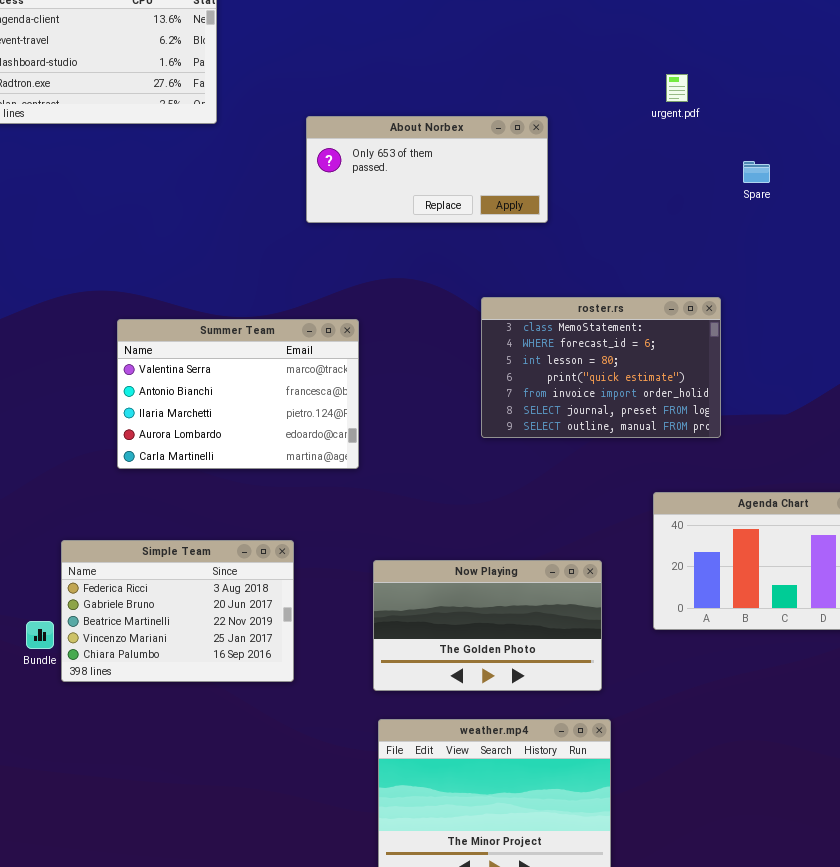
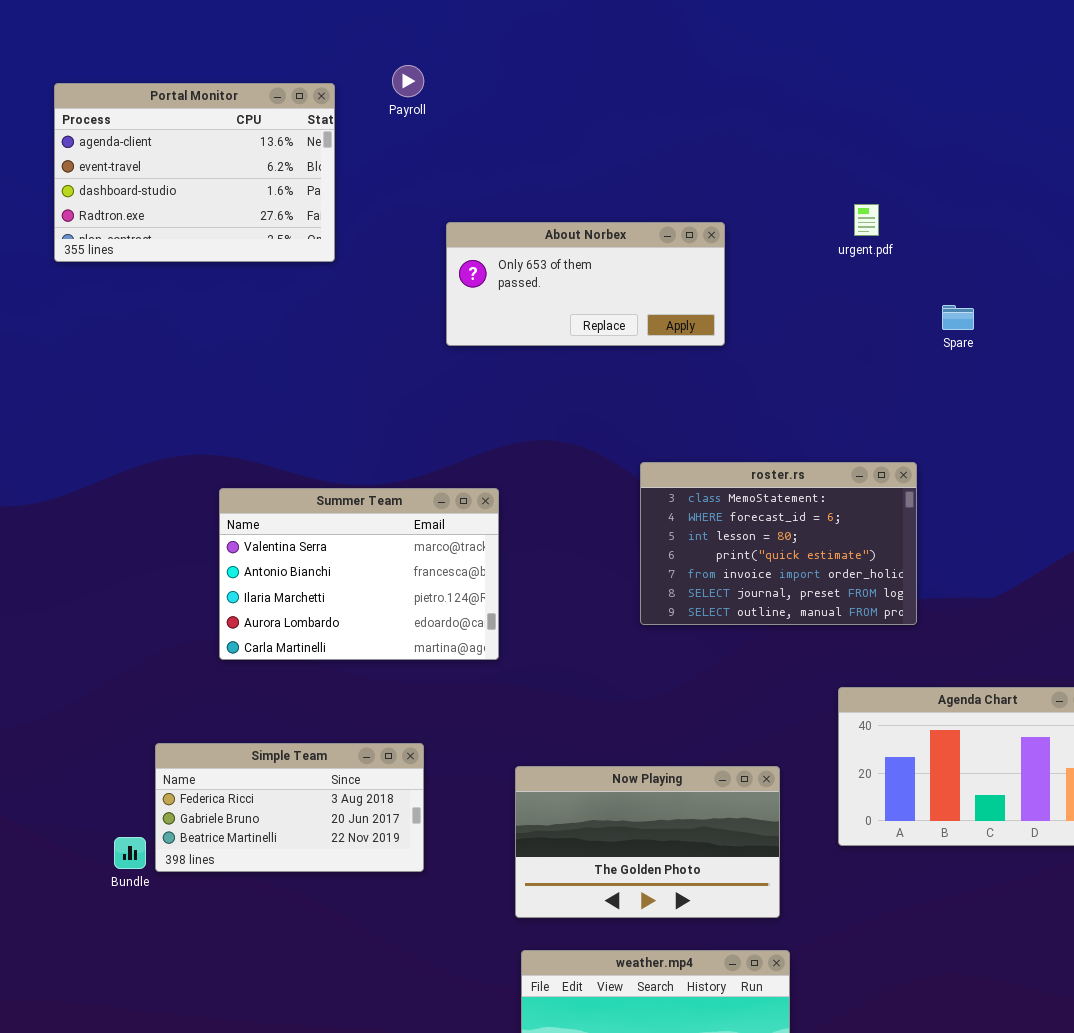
About Norbex: [306,116,548,223] -> [446,222,725,346], moved
Simple Team: [61,540,294,682] -> [155,743,424,872], resized

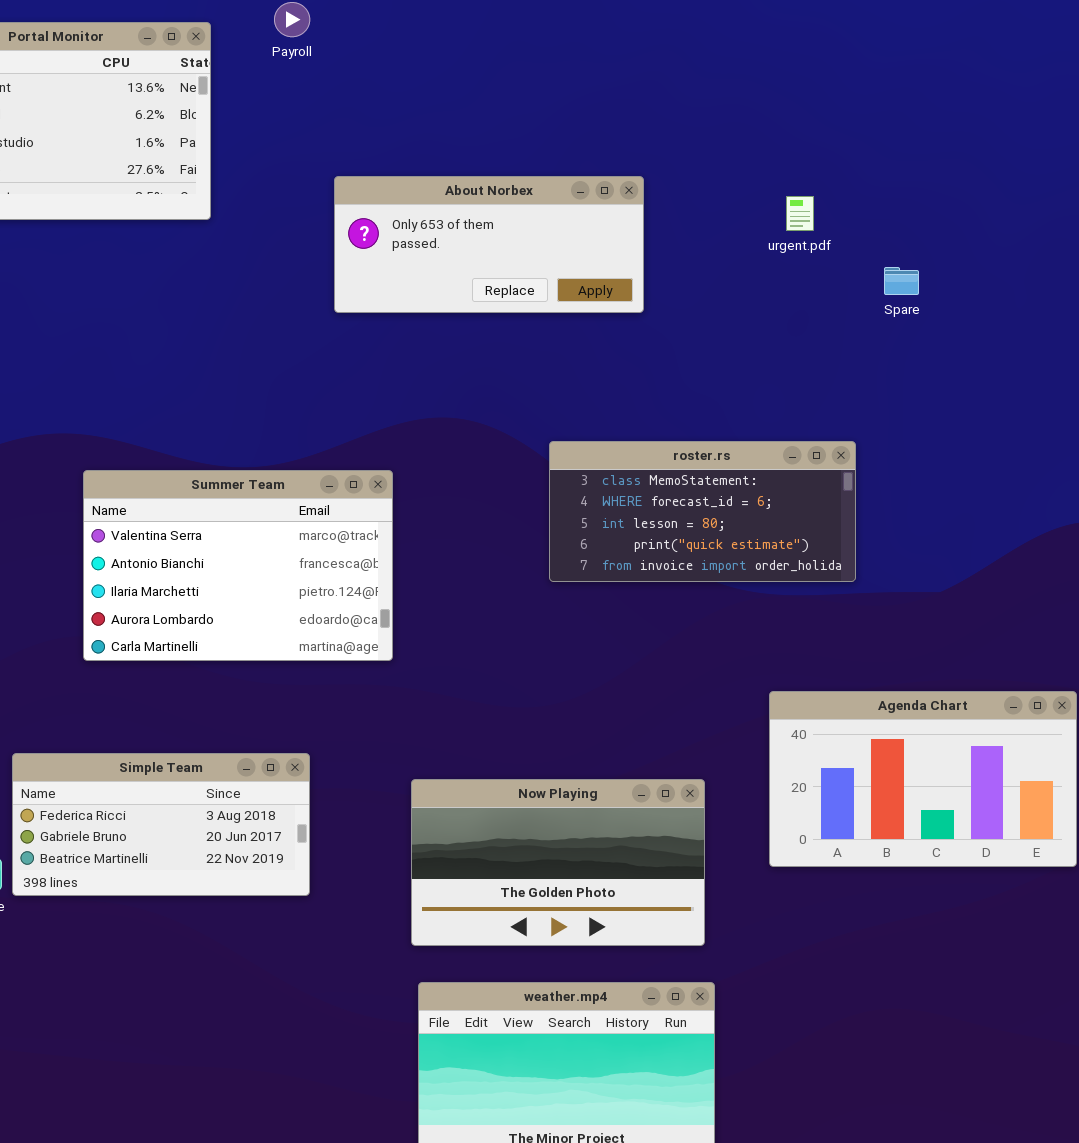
urgent.pdf: [854,204,879,236] -> [786,196,814,231], moved
roster.rs: [640,462,917,625] -> [549,441,856,582], resized

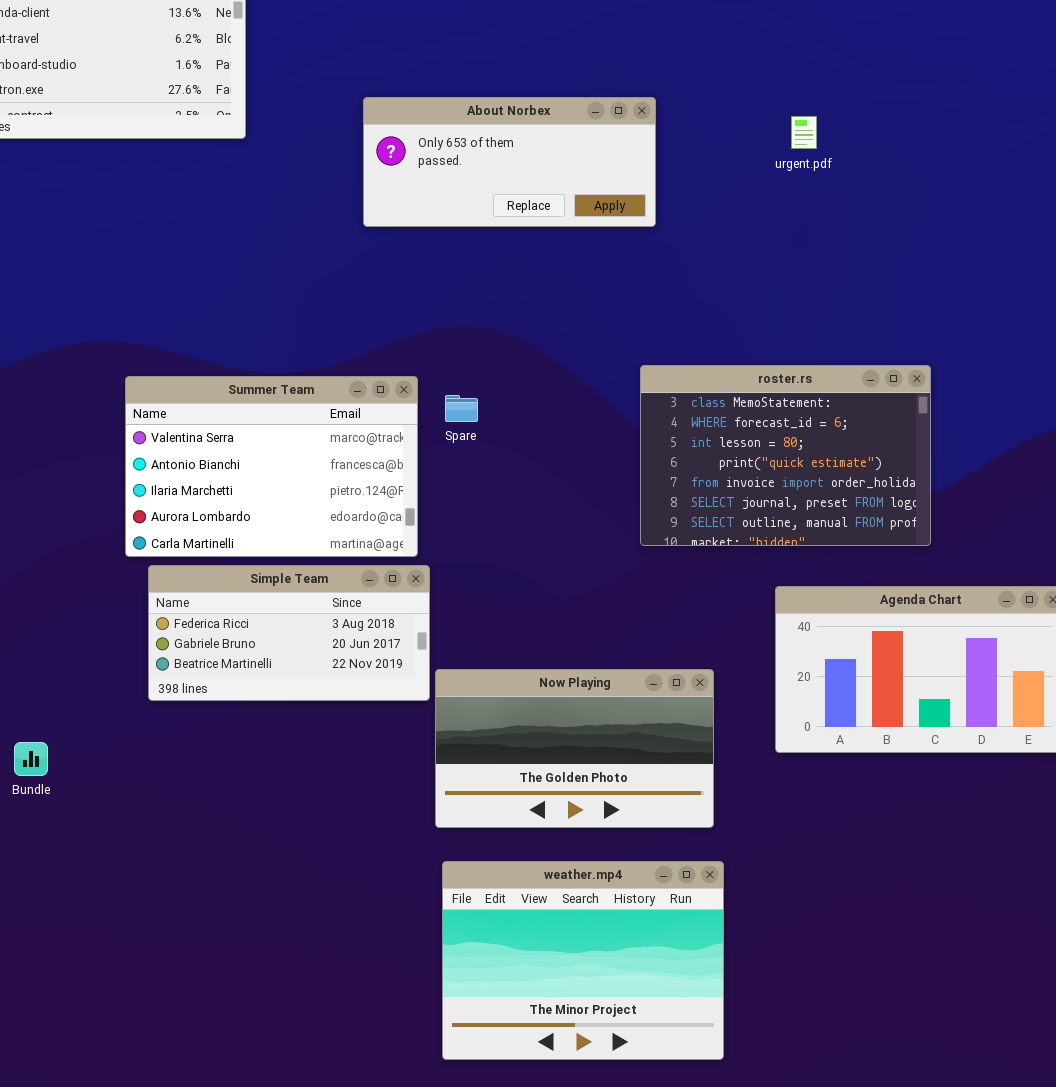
Spare: [884,267,919,295] -> [445,395,478,422], moved
roster.rs: [549,441,856,582] -> [640,365,931,546], moved, resized
Simple Team: [12,753,310,896] -> [148,565,430,701], moved

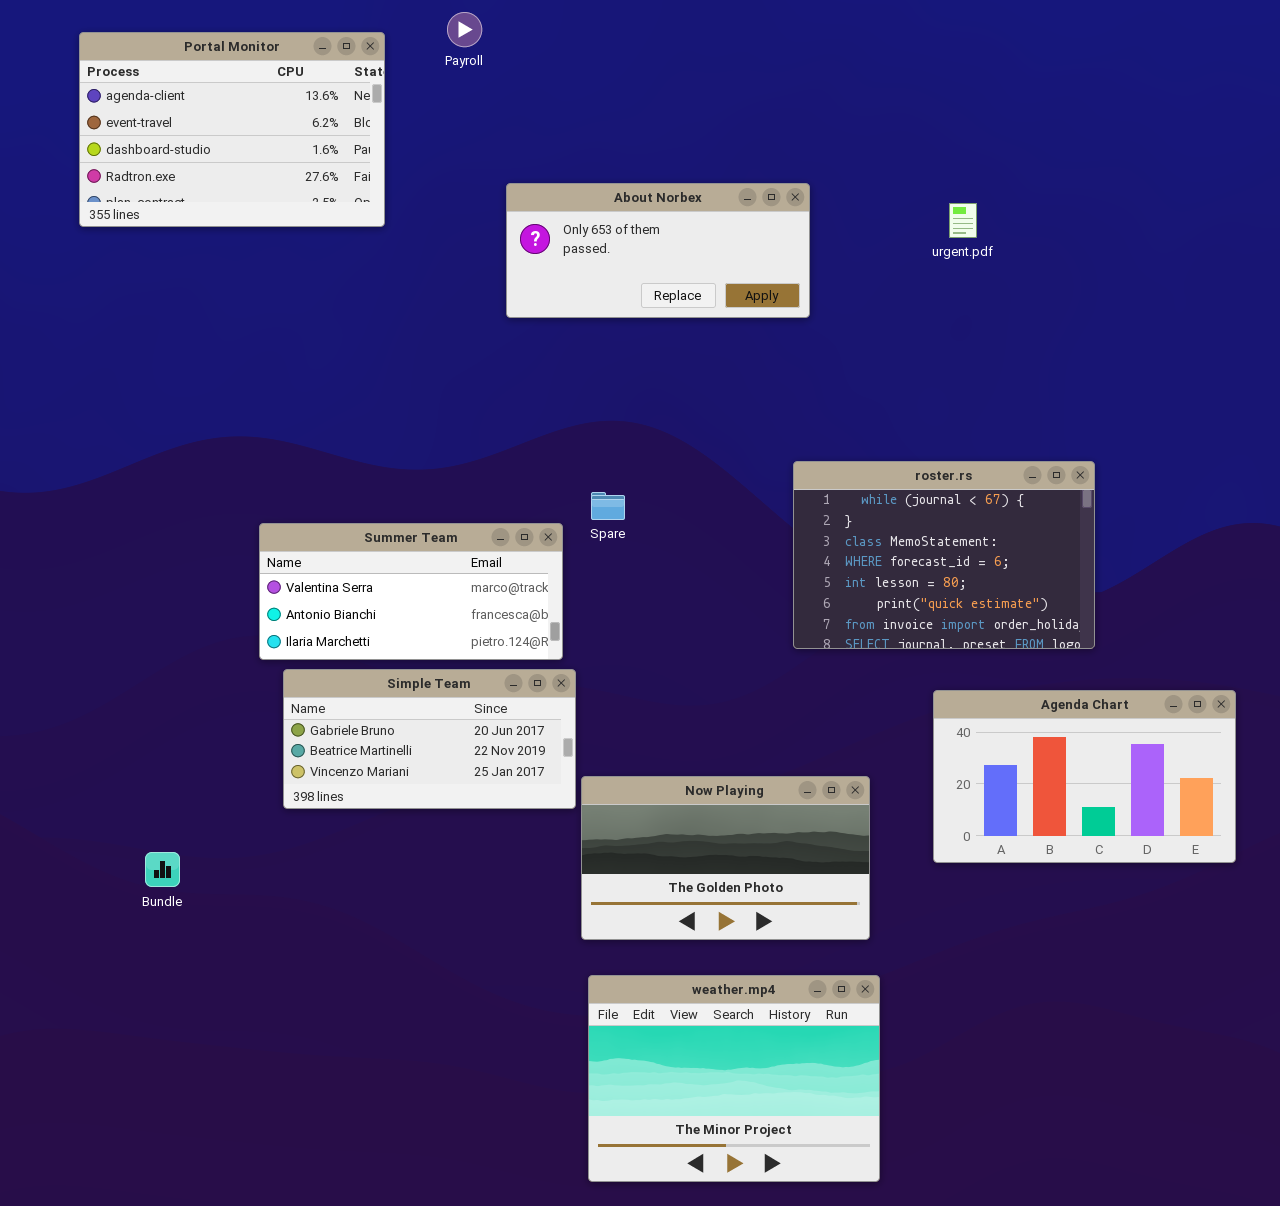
roster.rs: [640,365,931,546] -> [793,461,1095,649], scrolled up 2 rows
Summer Team: [125,376,418,557] -> [259,523,563,660], resized
Simple Team: [148,565,430,701] -> [283,669,576,809], scrolled down 1 row

